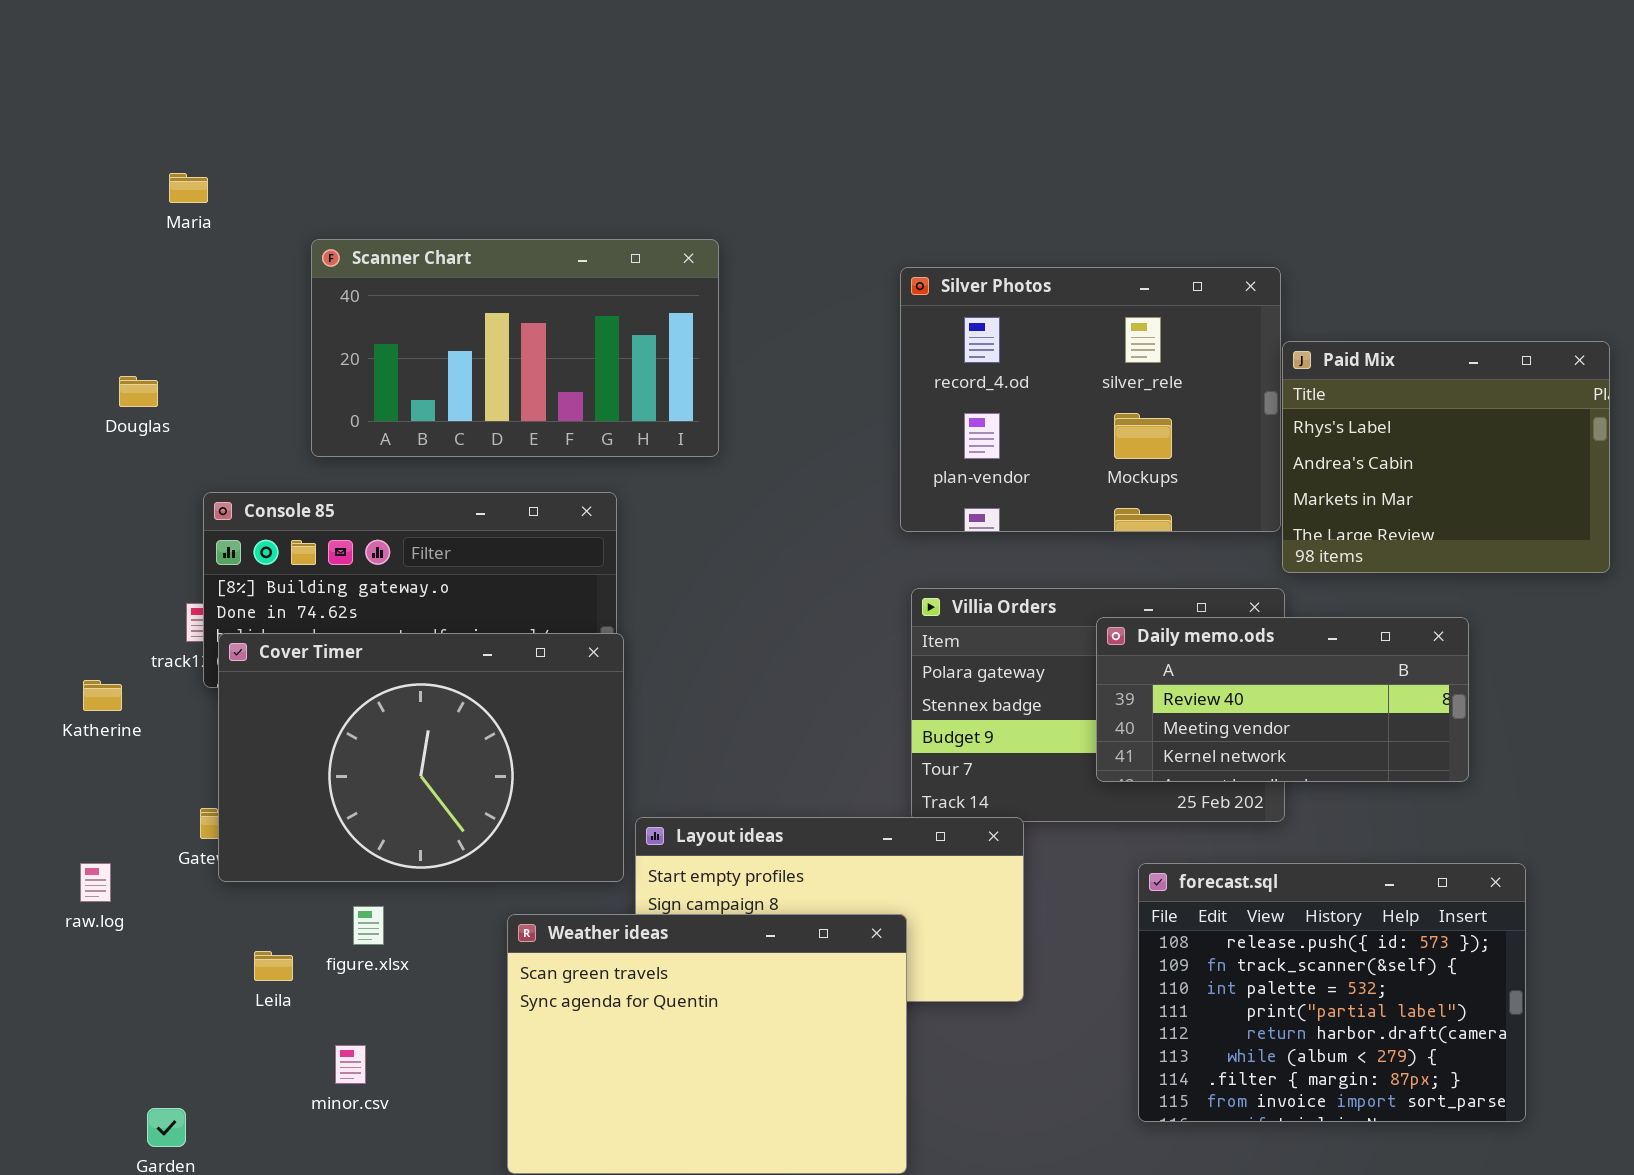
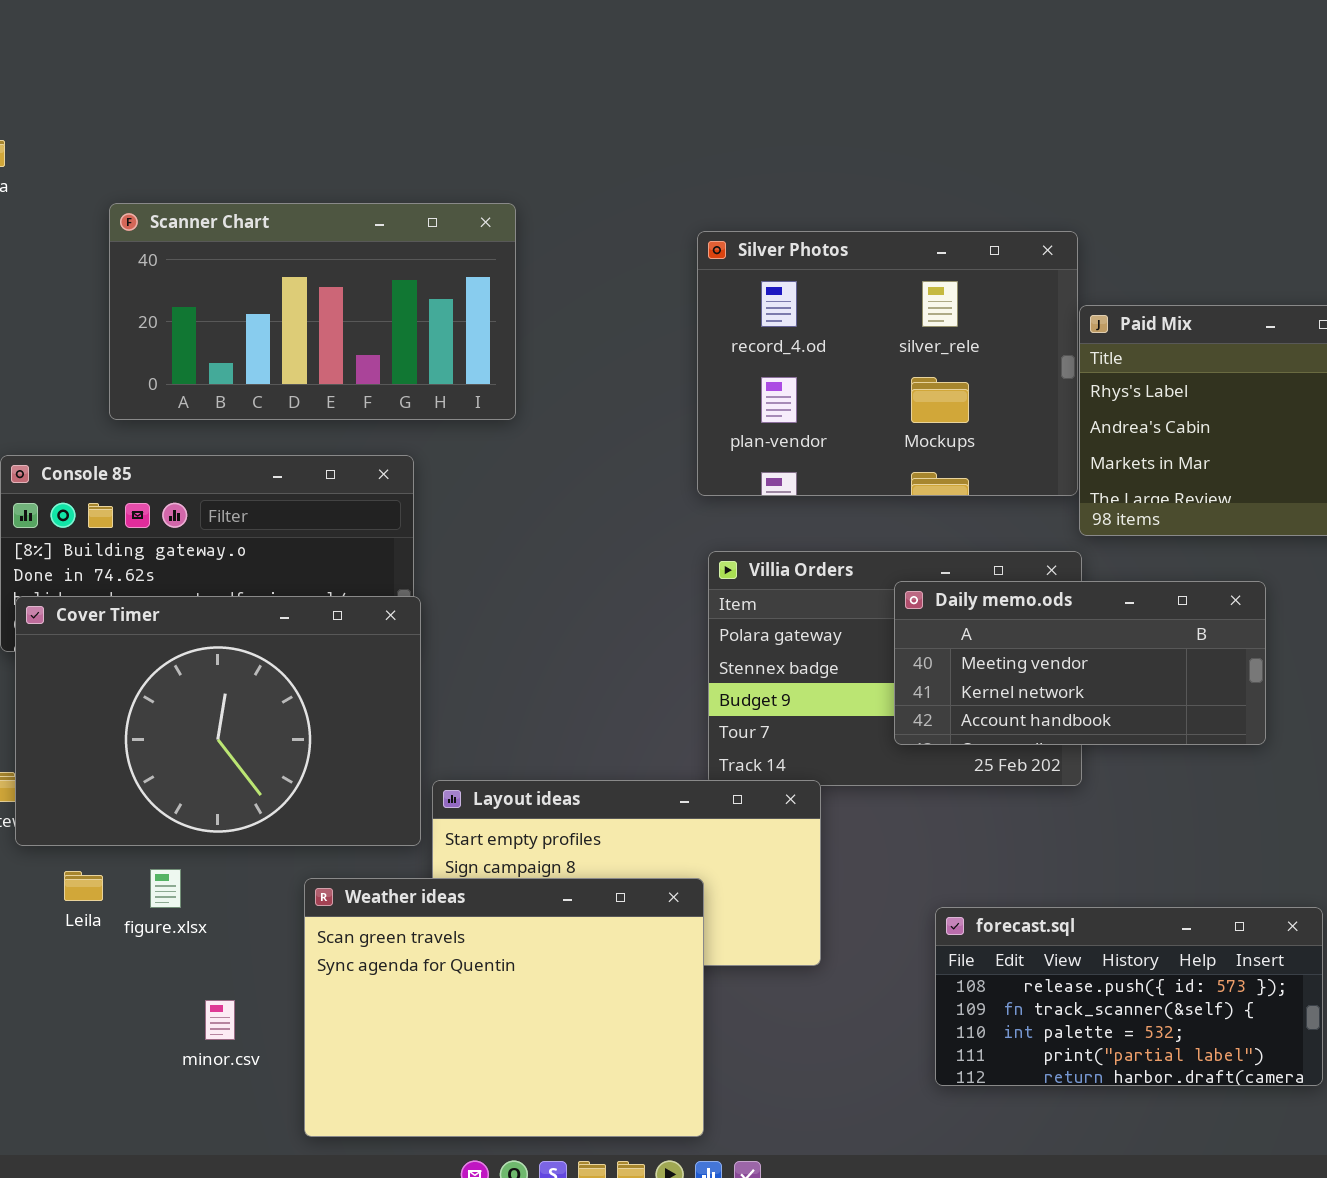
Daily memo.ods: [1096,617,1469,782] -> [894,581,1266,745], scrolled down 1 row
forecast.sql: [1138,863,1526,1122] -> [935,907,1323,1086], resized
Leila: [254,951,293,981] -> [64,871,103,901], moved
minor.csv: [335,1045,366,1084] -> [205,1000,235,1040], moved

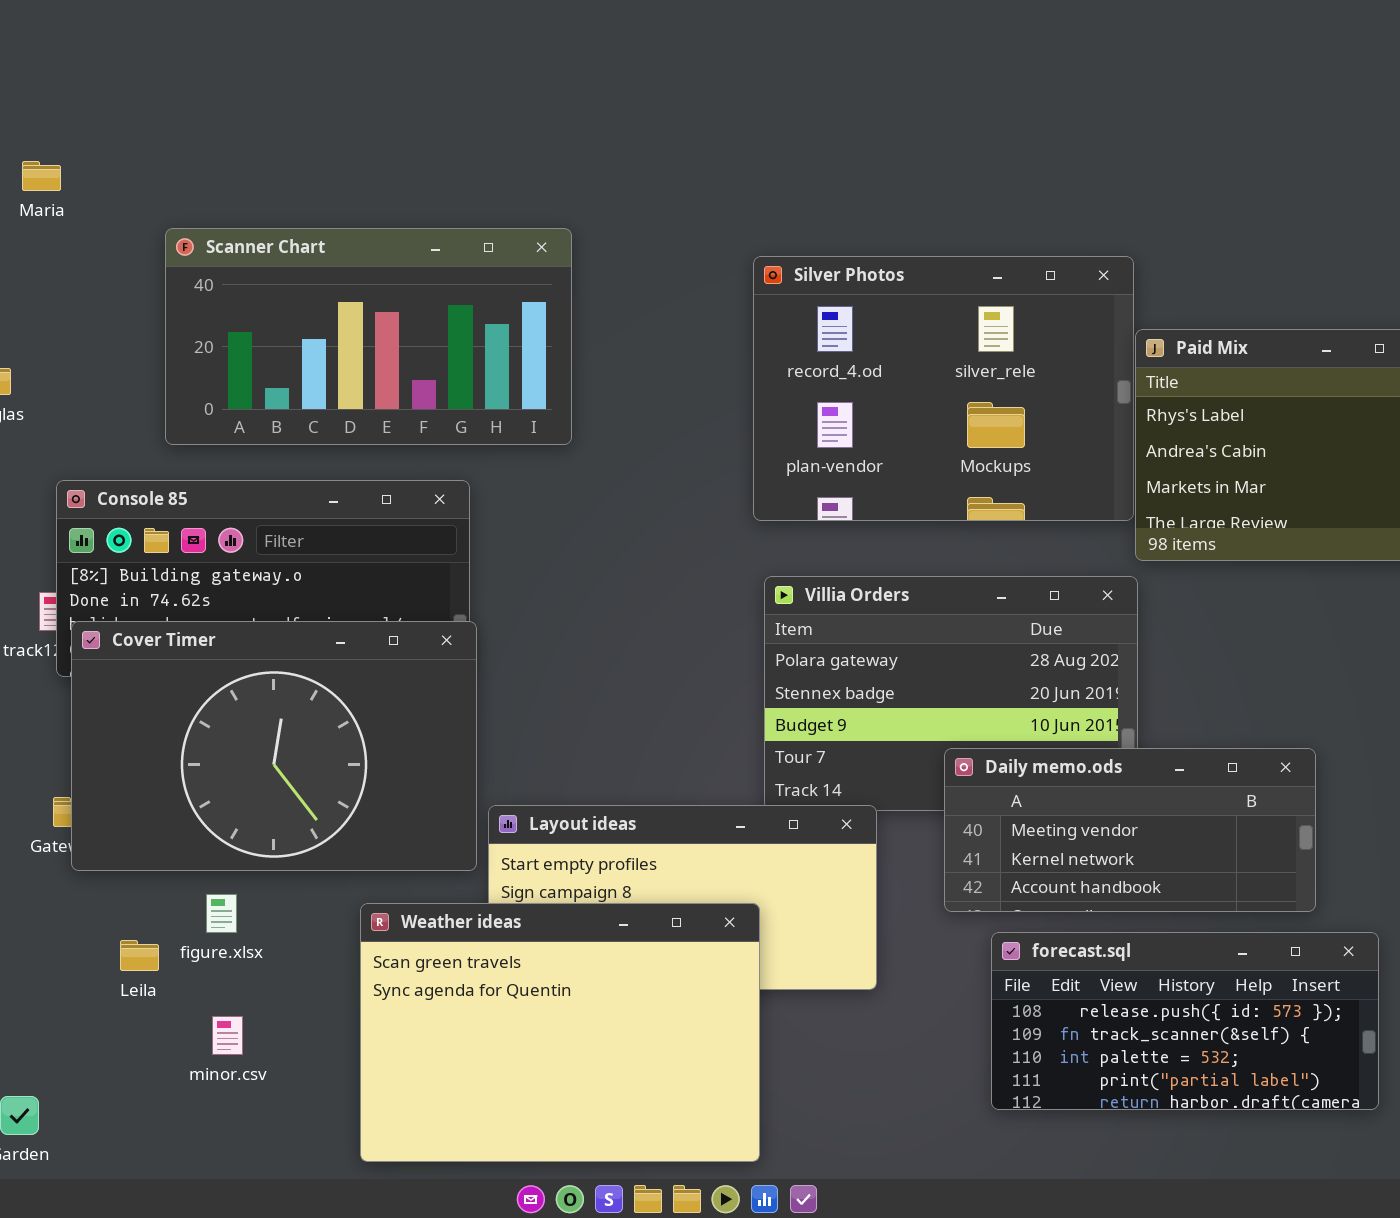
Daily memo.ods: [894,581,1266,745] -> [944,748,1316,912], moved
Leila: [64,871,103,901] -> [120,940,159,971], moved
minor.csv: [205,1000,235,1040] -> [212,1016,243,1055], moved

